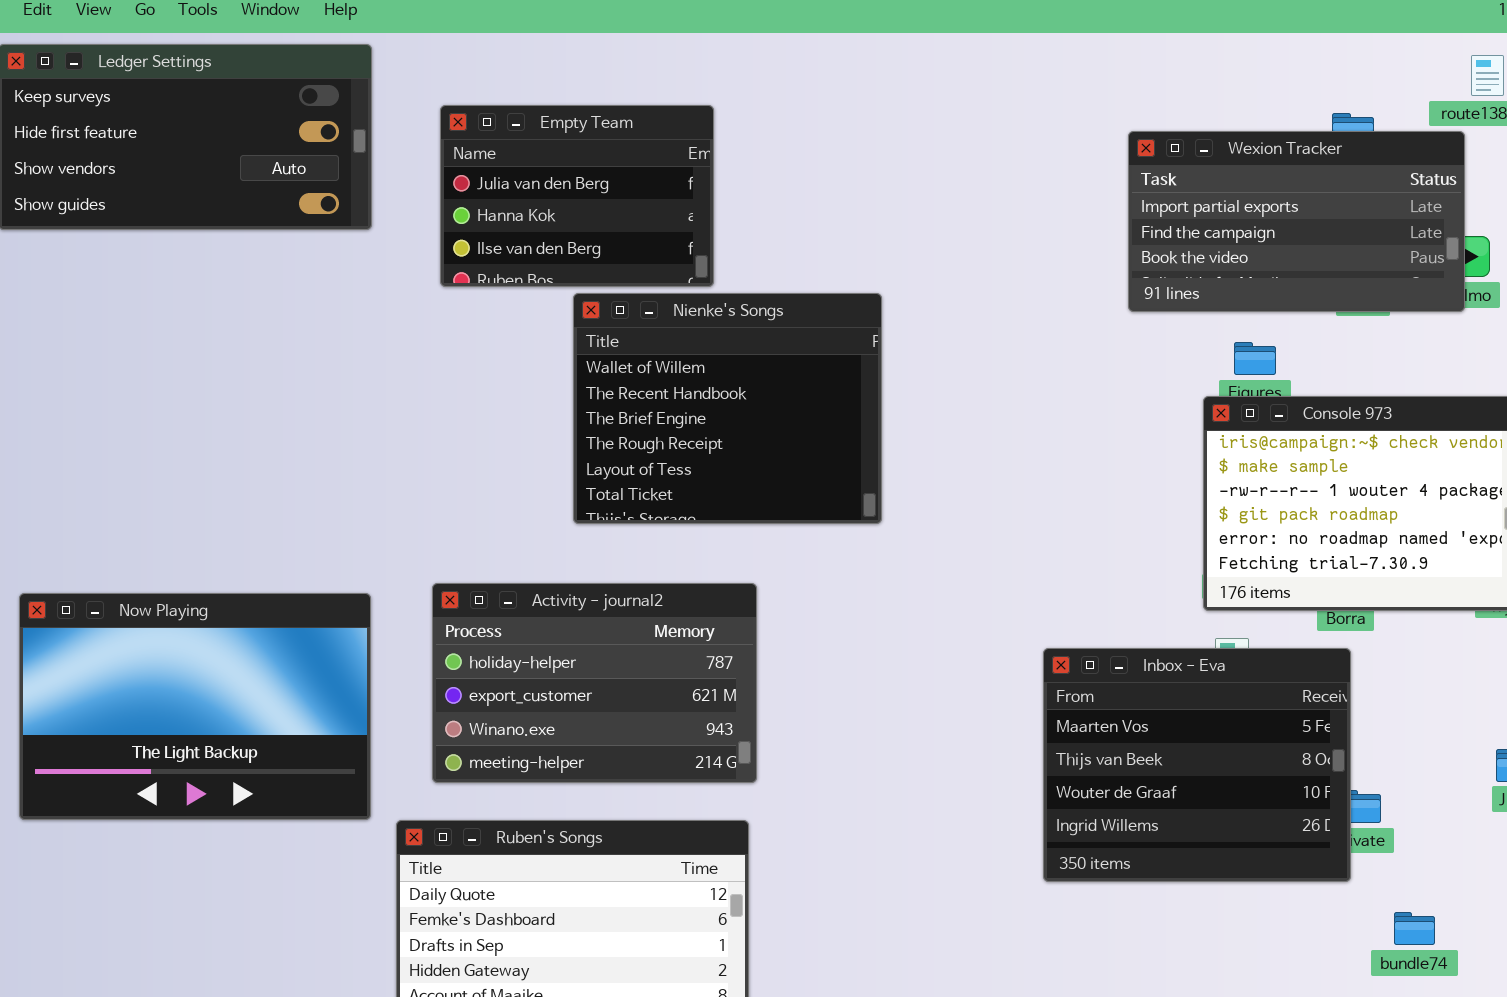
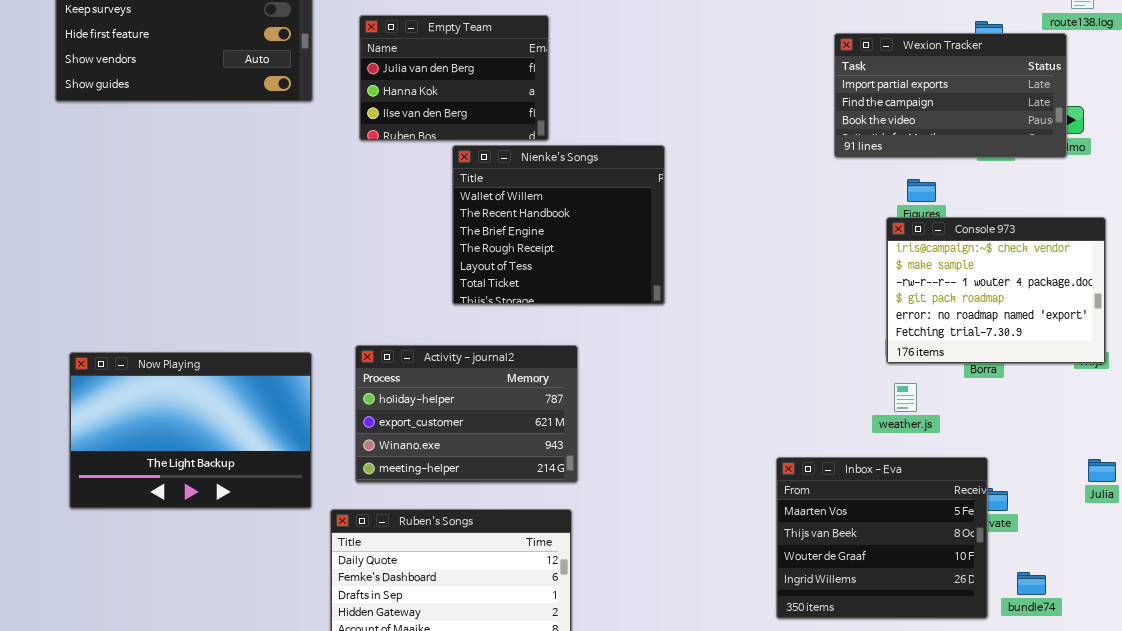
Inbox - Eva: [1043,648,1351,882] -> [776,457,988,619], moved

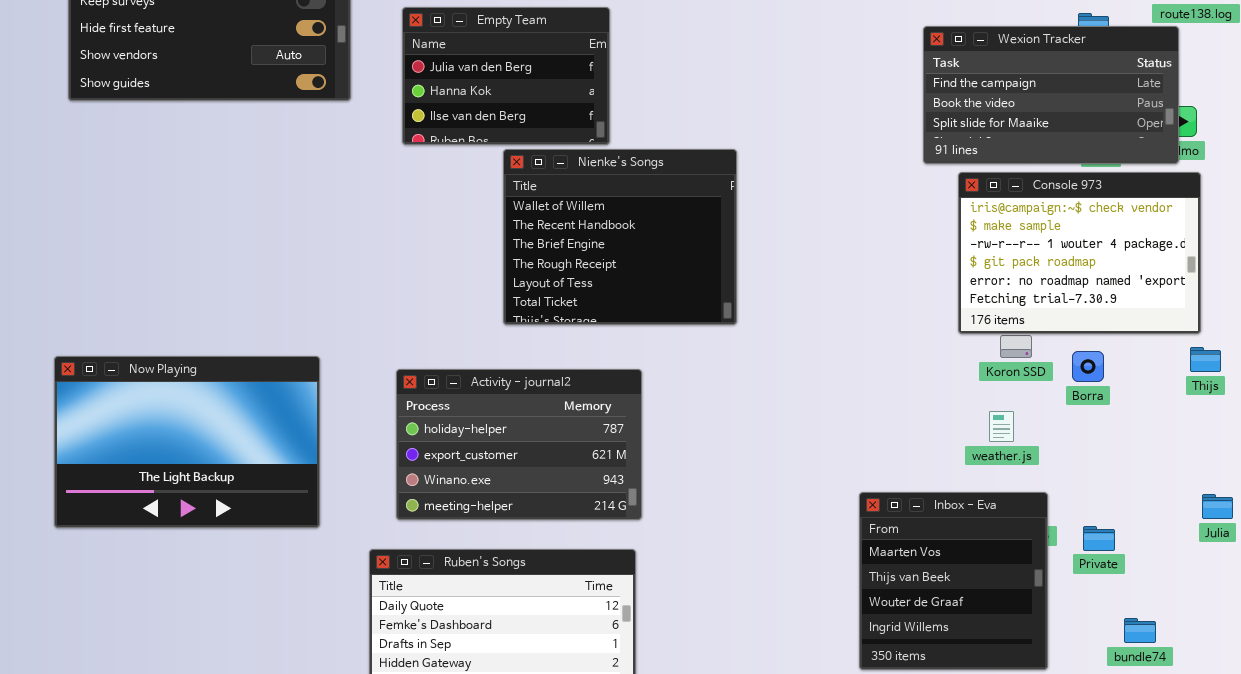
Wexion Tracker: [834,33,1067,158] -> [923,26,1179,164], scrolled down 1 row
Console 973: [886,217,1106,364] -> [958,172,1201,334], moved
Now Playing: [69,352,312,509] -> [54,356,320,528], moved
Inbox - Eva: [776,457,988,619] -> [859,492,1048,670], resized

